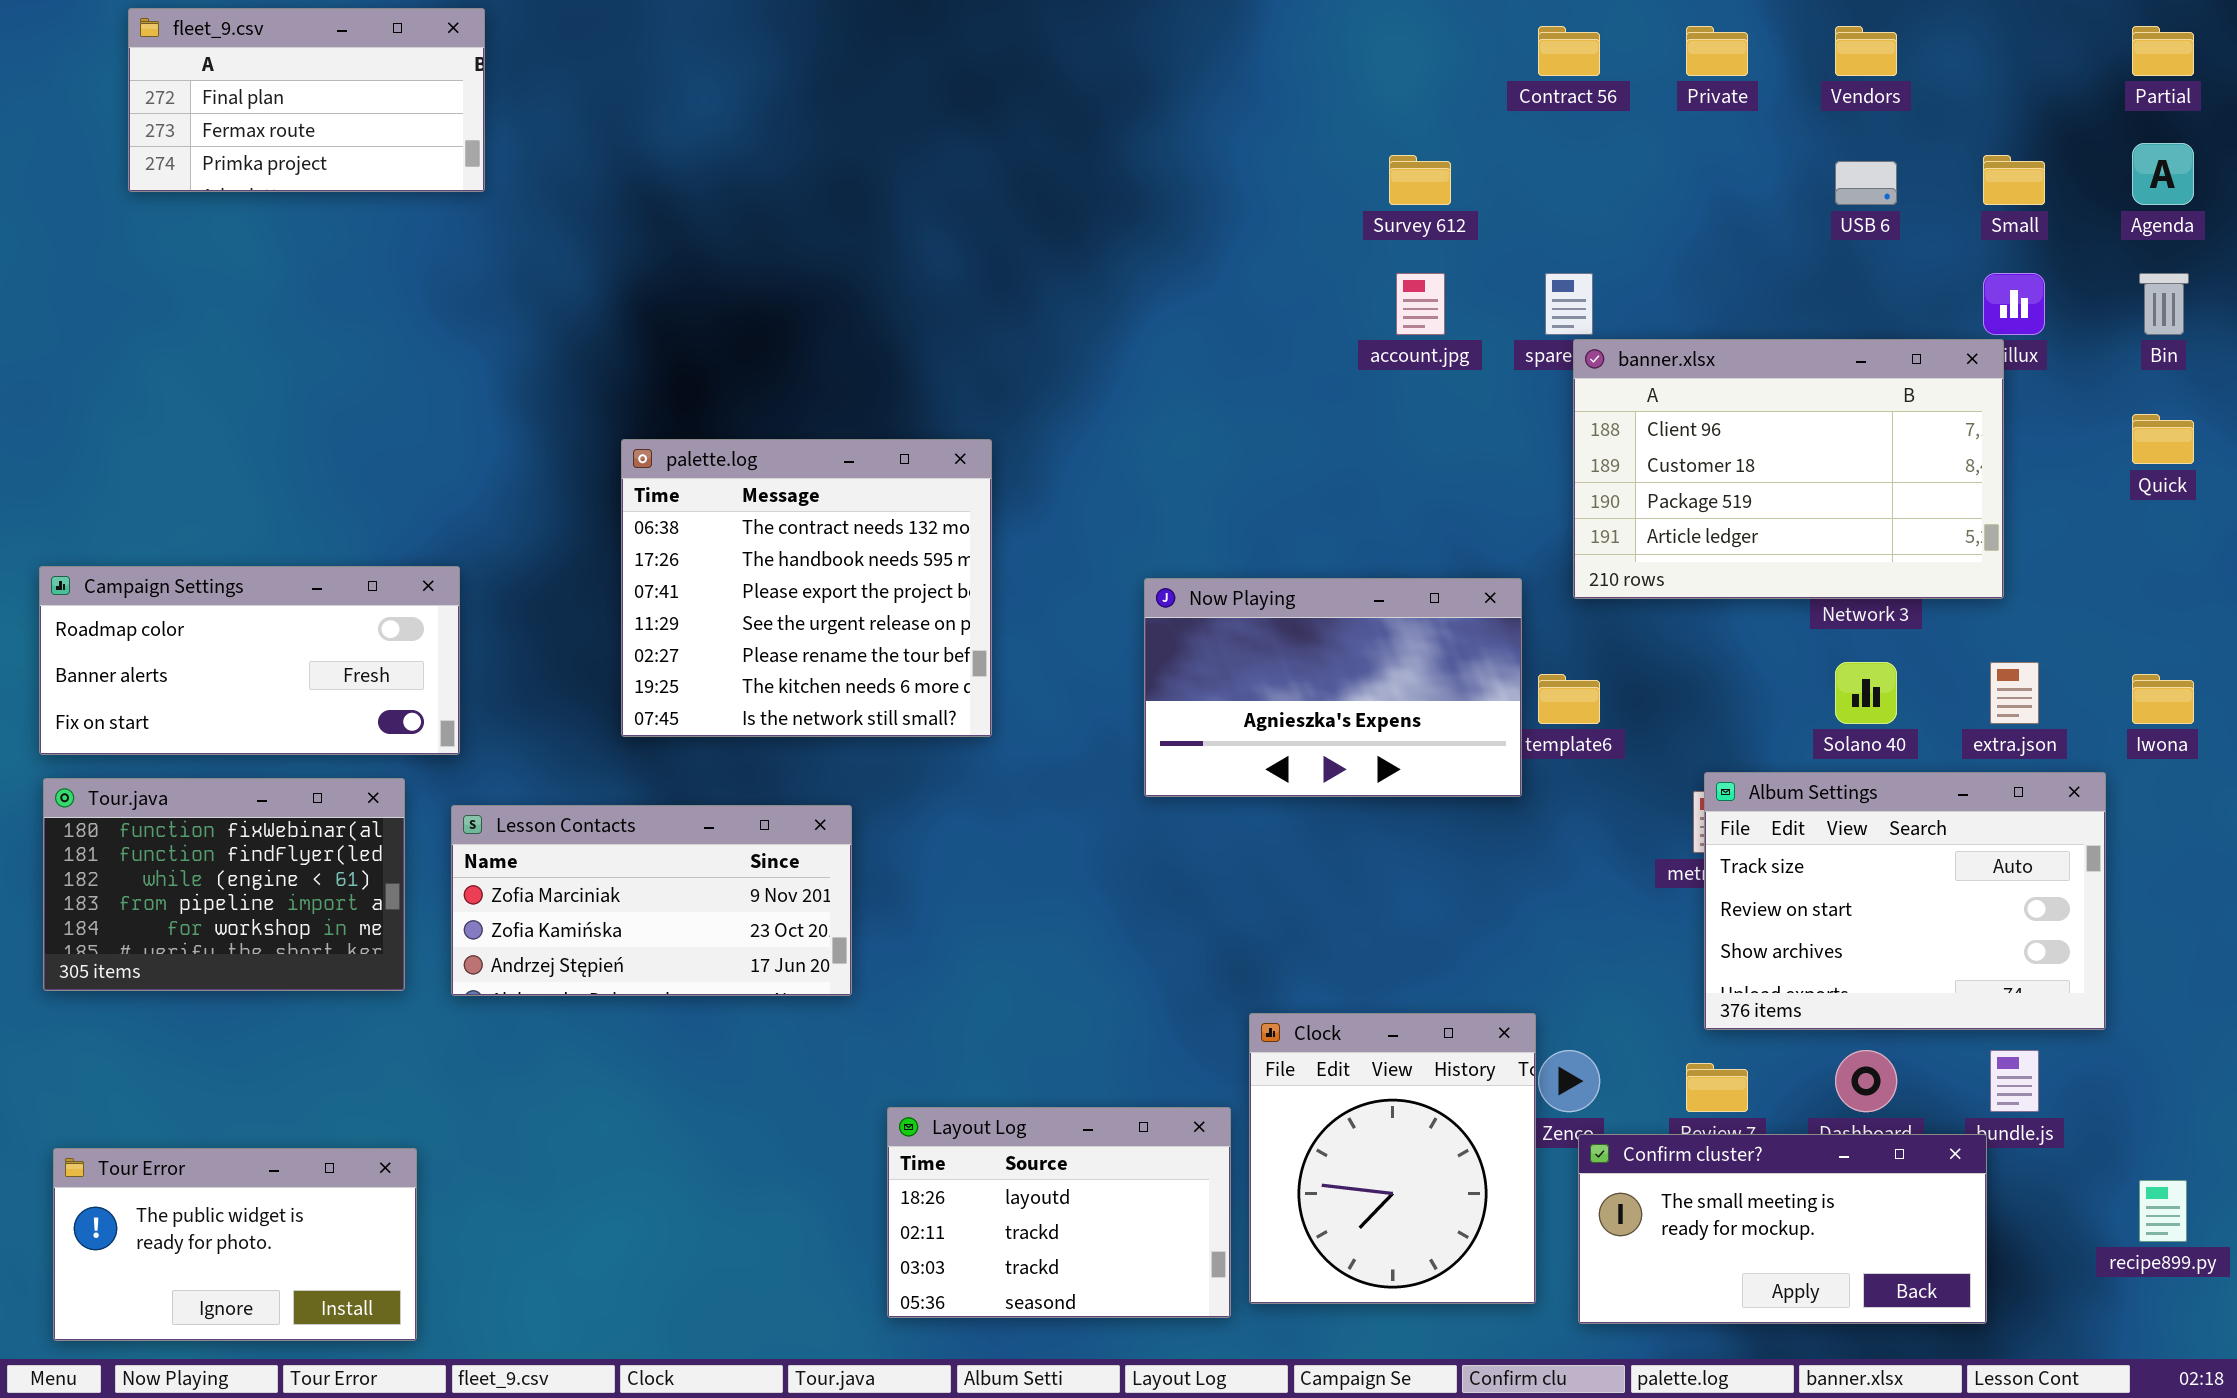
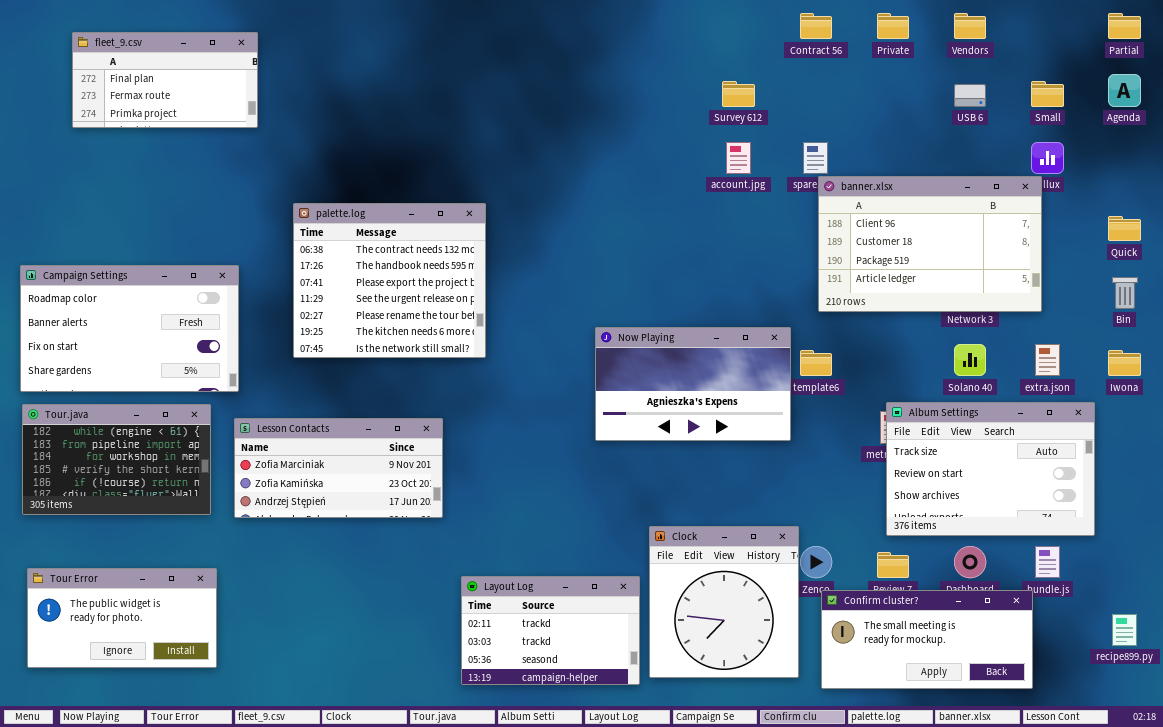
fleet_9.csv: [128,8,485,192] -> [72,32,258,128], moved
Bin: [2139,273,2189,335] -> [1112,277,1138,309], moved
palette.log: [621,439,992,737] -> [293,203,486,358], moved
Campaign Settings: [39,566,460,755] -> [20,265,239,392], resized
Now Playing: [1144,578,1522,797] -> [595,327,791,441], moved
Tour.java: [43,778,405,991] -> [22,404,211,515], scrolled down 2 rows
Layout Log: [887,1107,1231,1318] -> [461,576,640,685], scrolled down 1 row
Tour Error: [53,1148,417,1341] -> [27,568,217,668], moved

